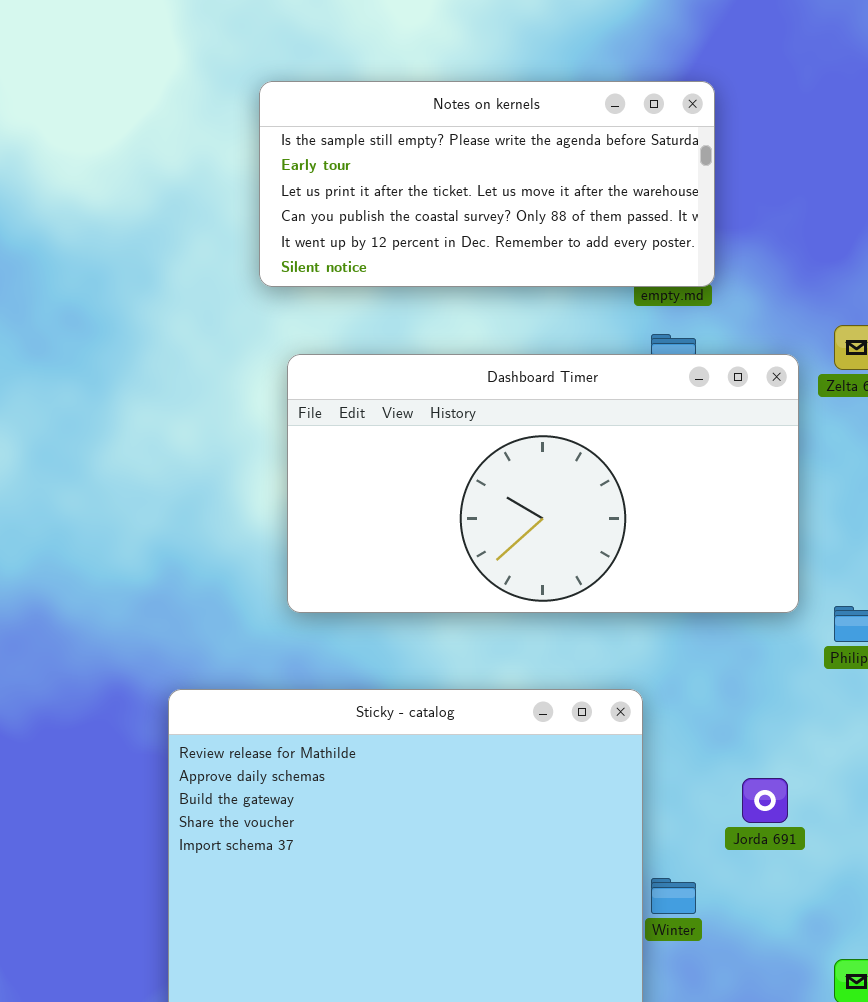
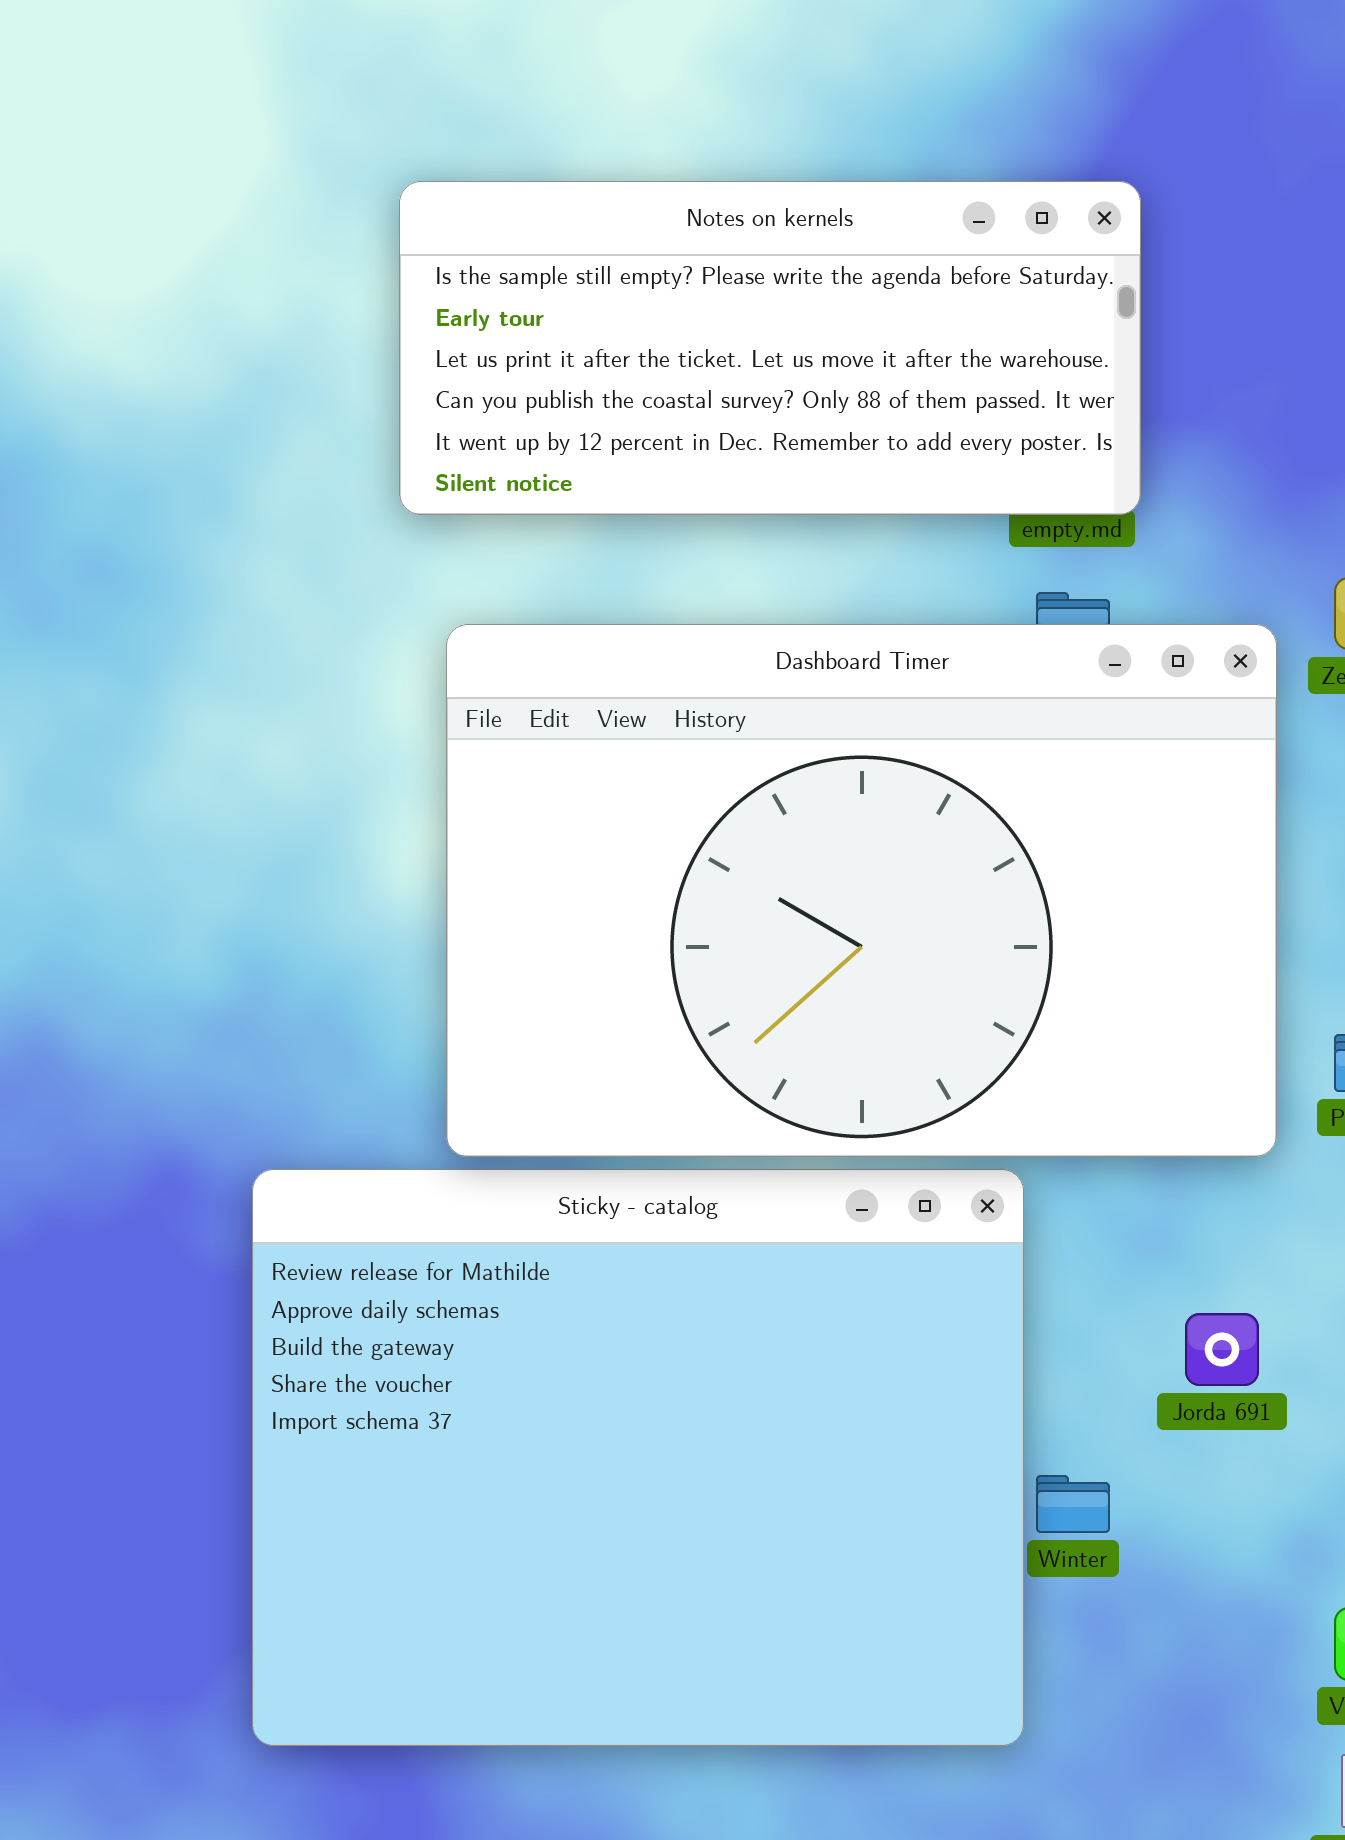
Dashboard Timer: [287,354,799,613] -> [446,624,1277,1157], resized

